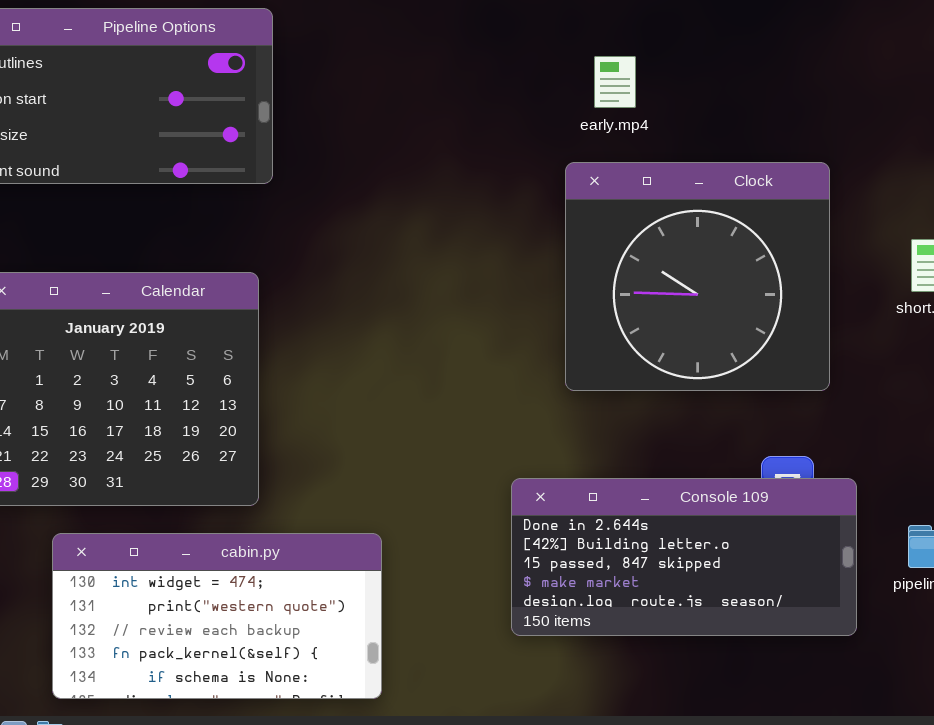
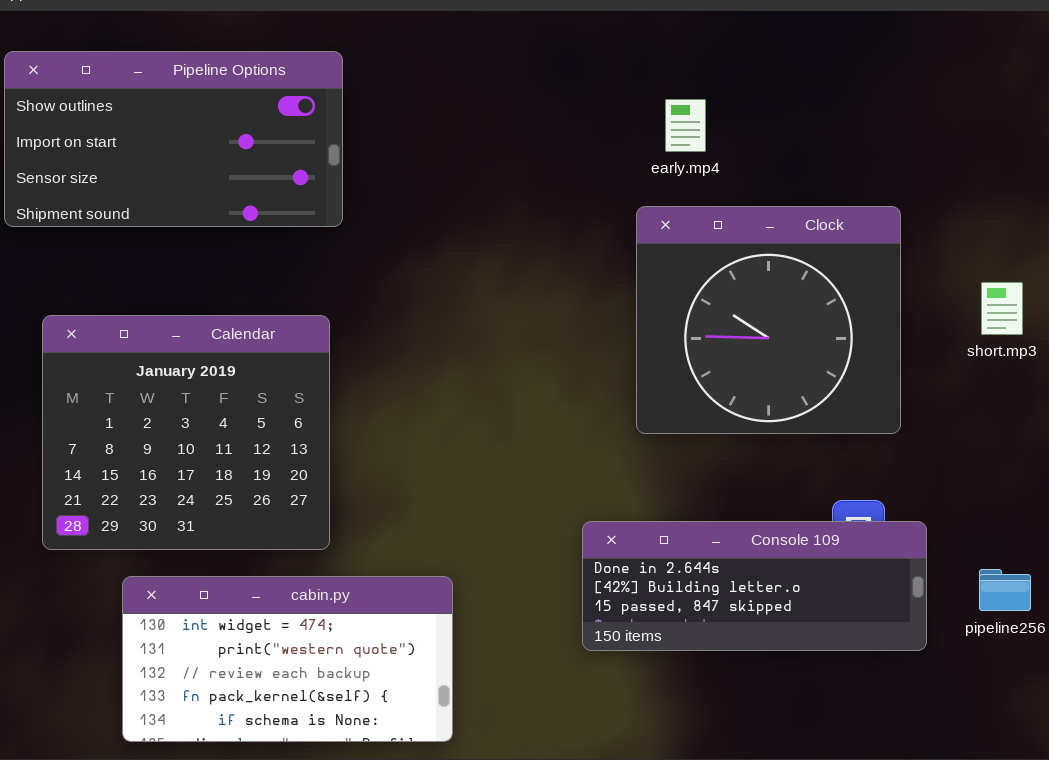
Console 109: [511,478,857,636] -> [582,521,927,651], resized

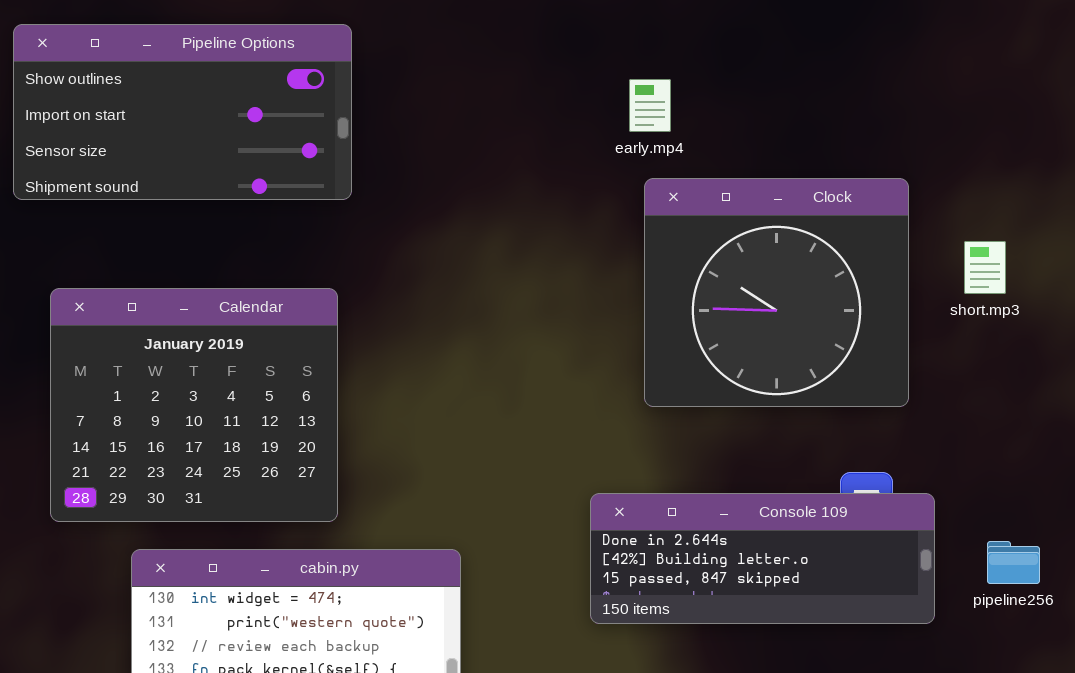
early.mp4: [665,99,706,152] -> [629,79,671,132], moved
short.mp3: [981,282,1023,335] -> [964,241,1006,294], moved

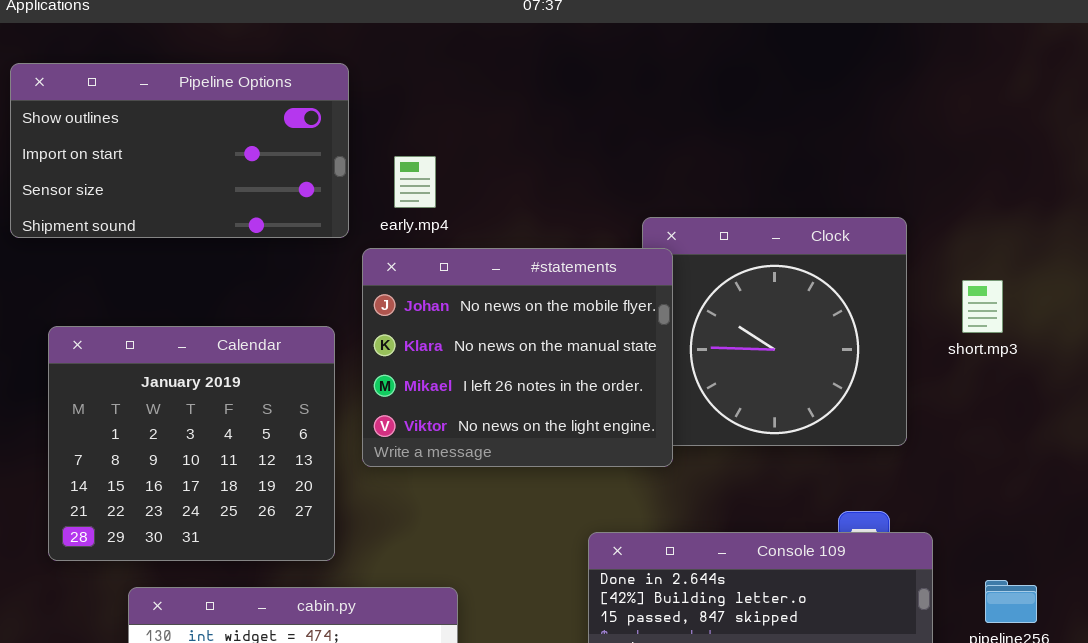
early.mp4: [629,79,671,132] -> [394,156,436,208], moved
#statements: none -> [362,248,673,467], opened

